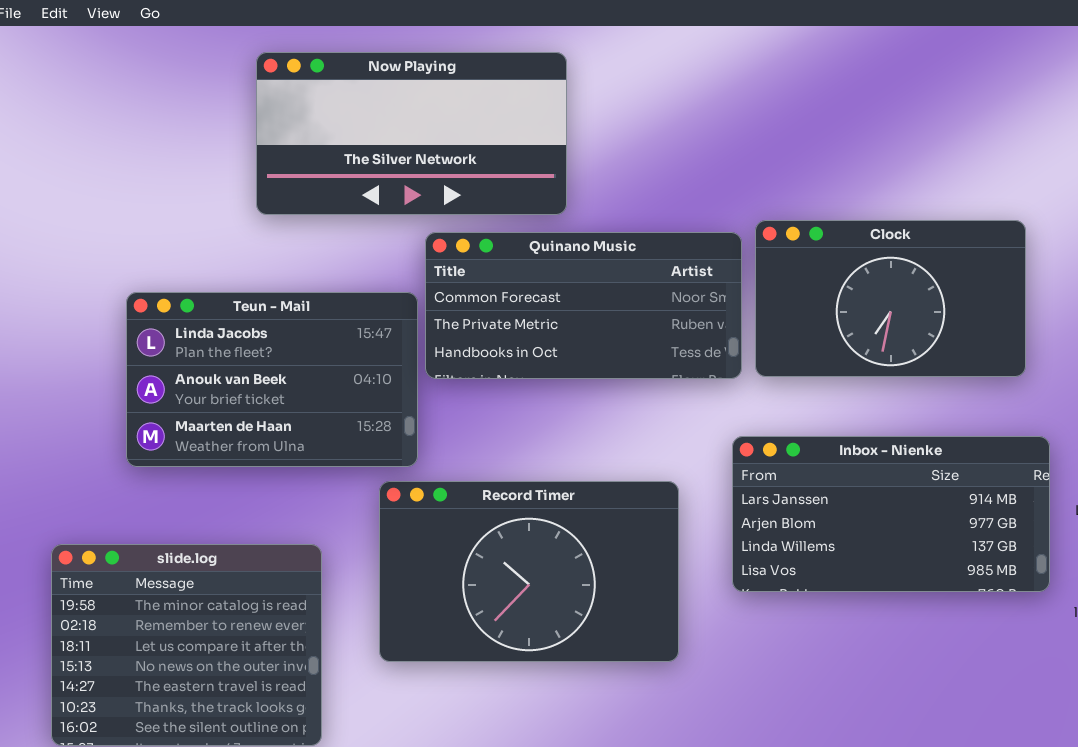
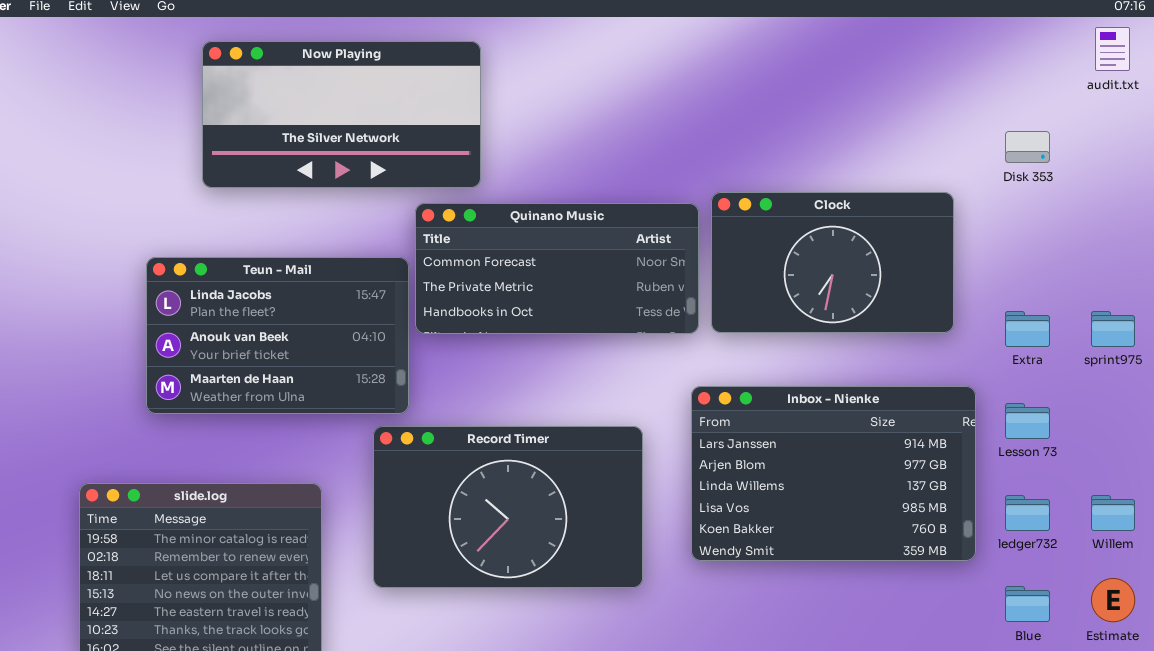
Now Playing: [256,52,567,215] -> [202,41,481,188], moved
Inbox - Nienke: [732,436,1050,592] -> [691,386,976,561], resized

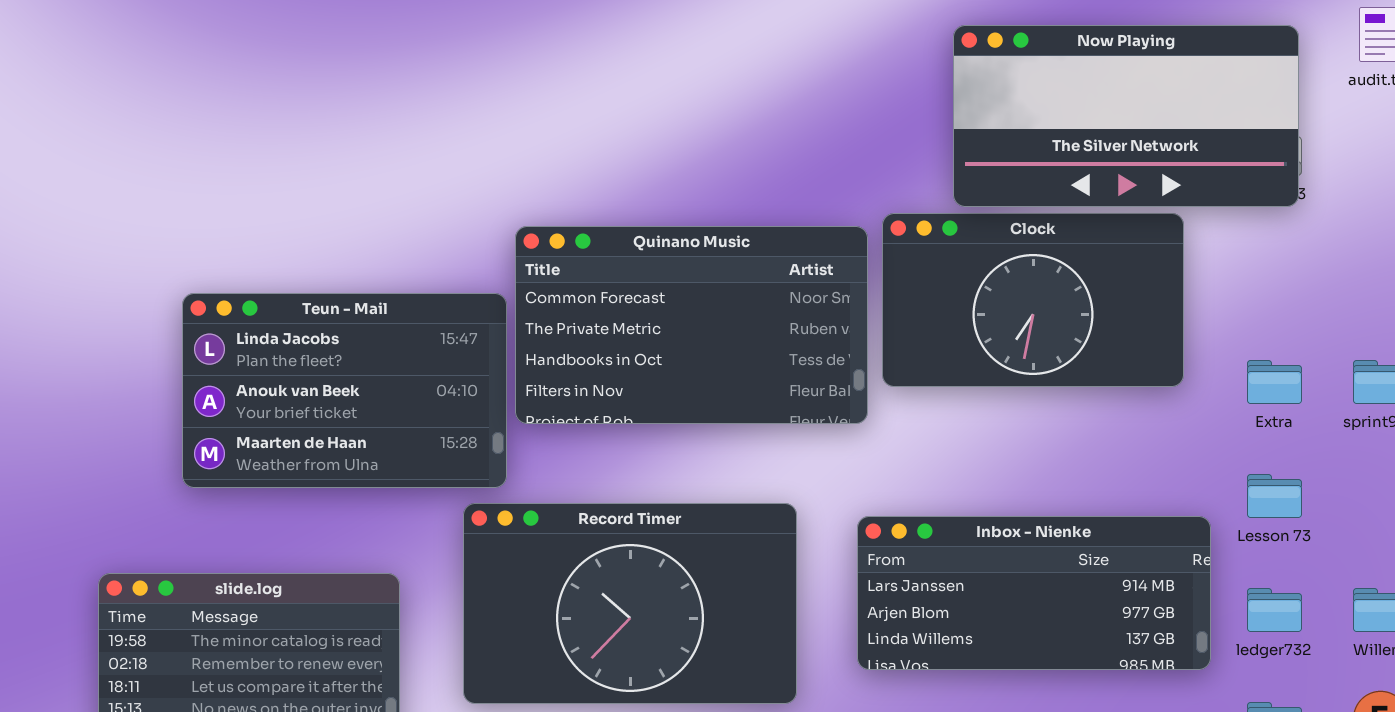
Now Playing: [202,41,481,188] -> [953,25,1299,207], moved
Quinano Music: [415,203,699,334] -> [515,226,868,424], resized
Inbox - Nienke: [691,386,976,561] -> [857,516,1211,670], resized

